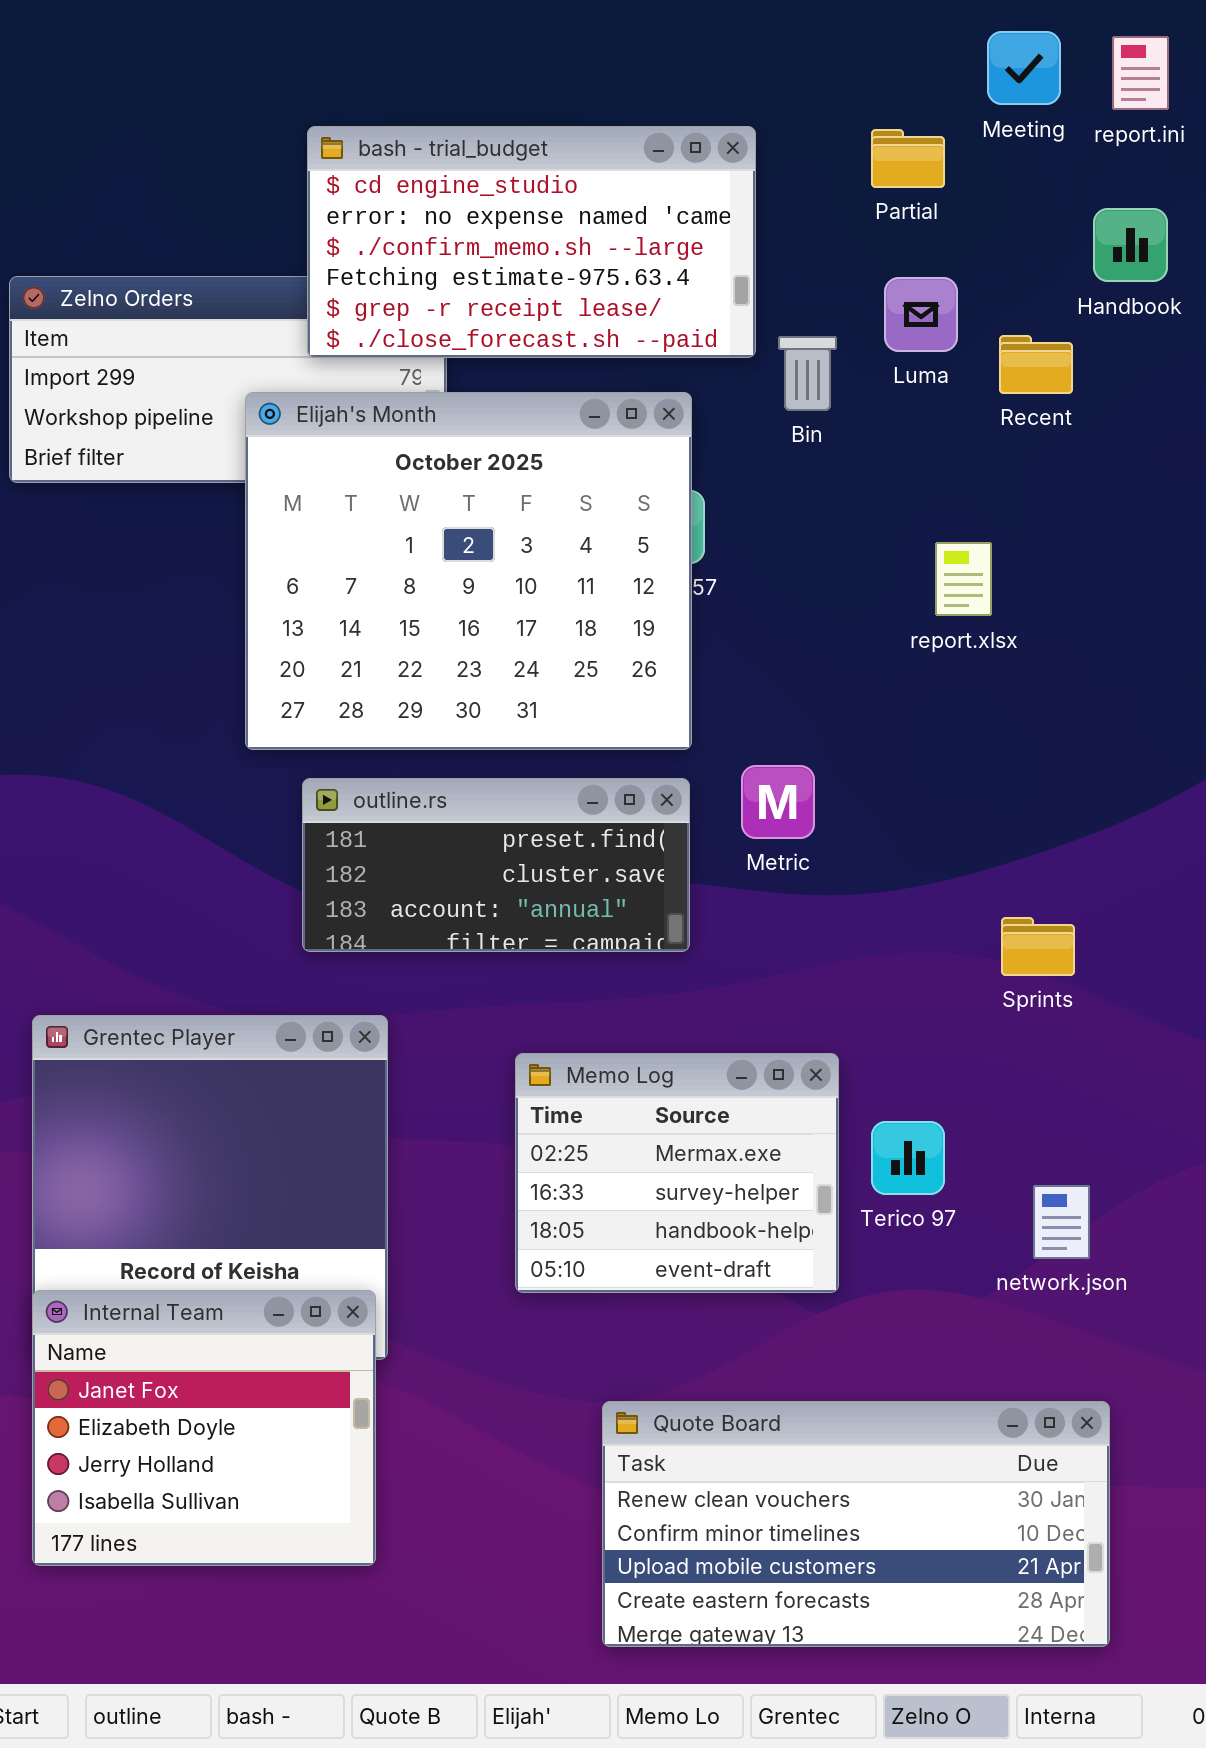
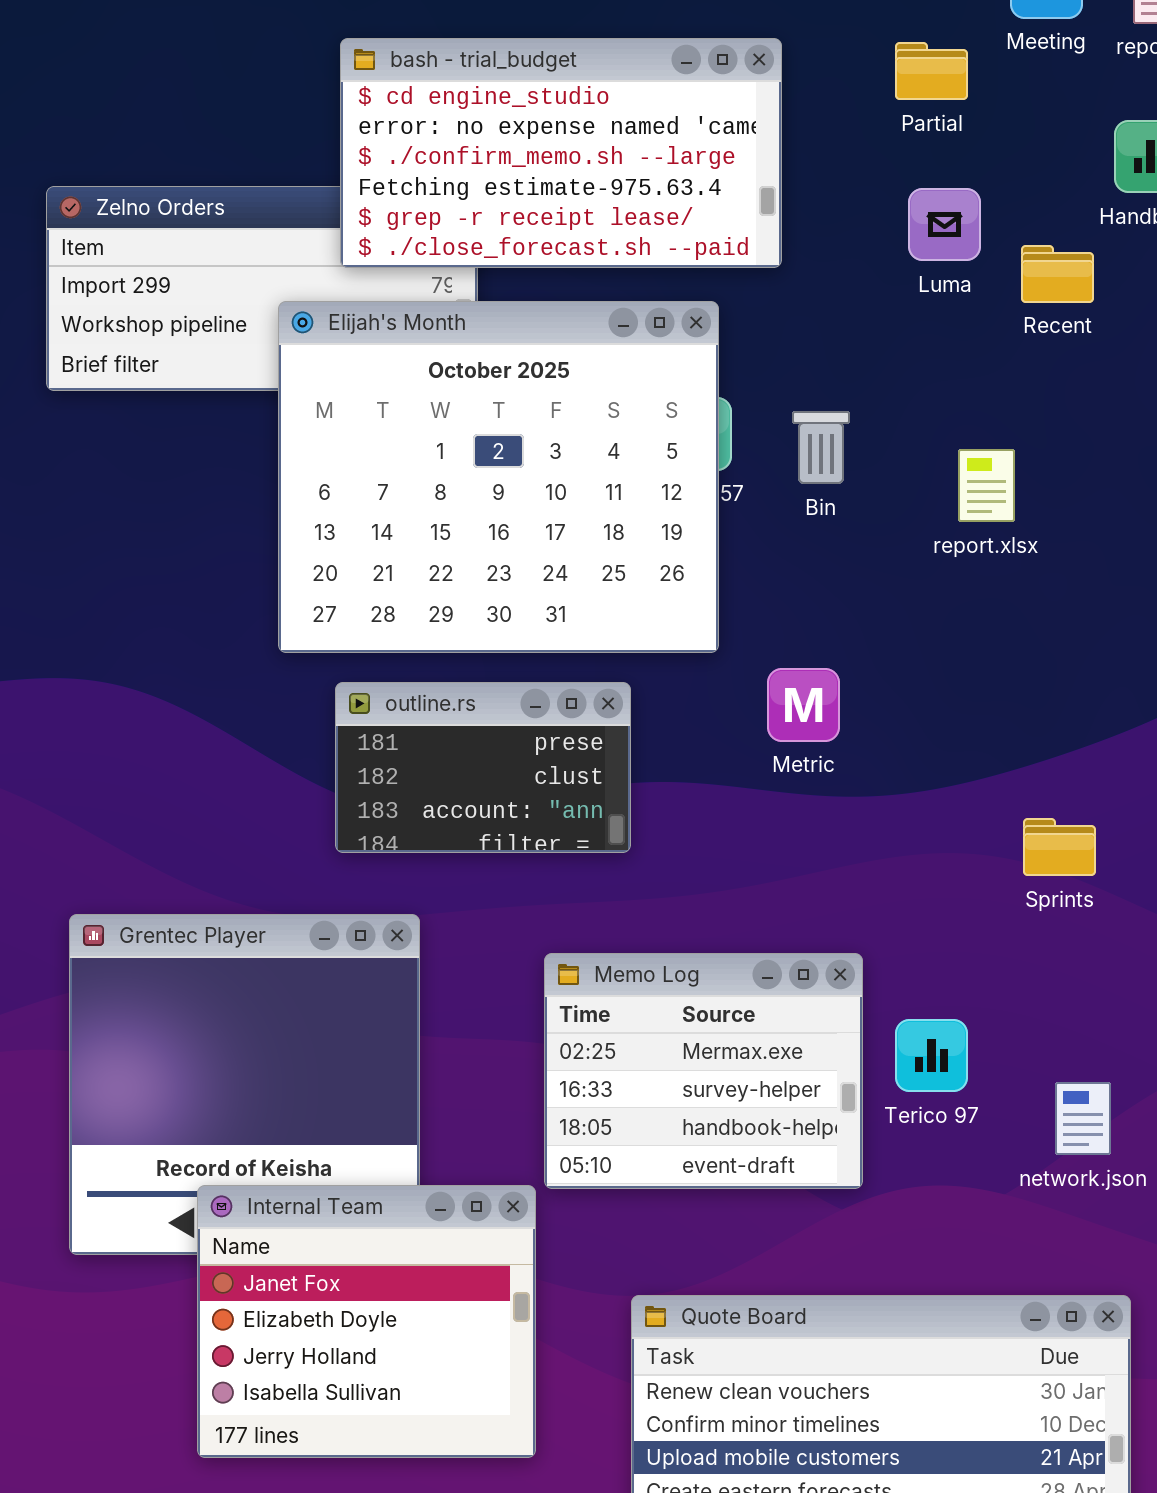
Bin: [778,336,837,411] -> [792,411,850,484], moved
outline.rs: [302,778,690,952] -> [335,682,631,853], resized
Internal Team: [32,1290,376,1566] -> [197,1185,536,1458], moved

